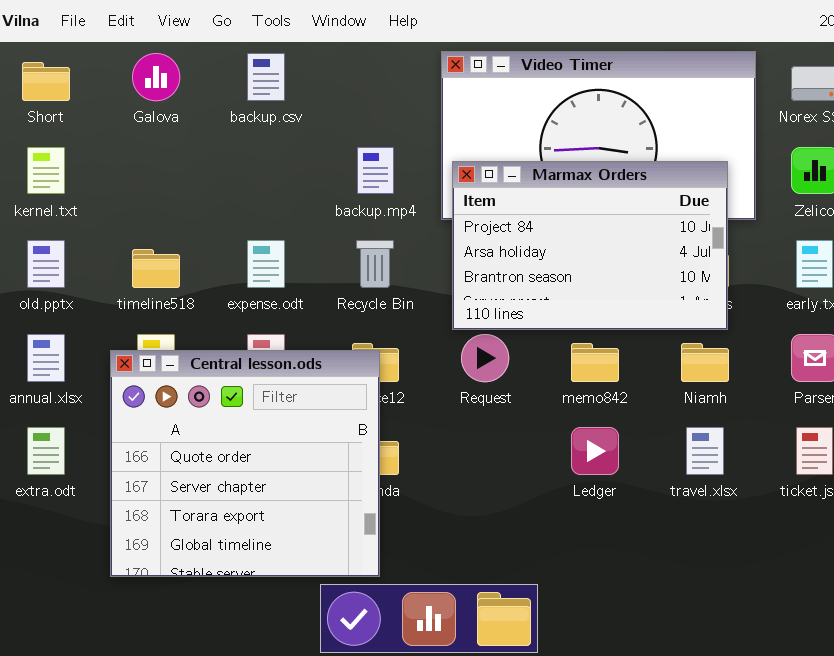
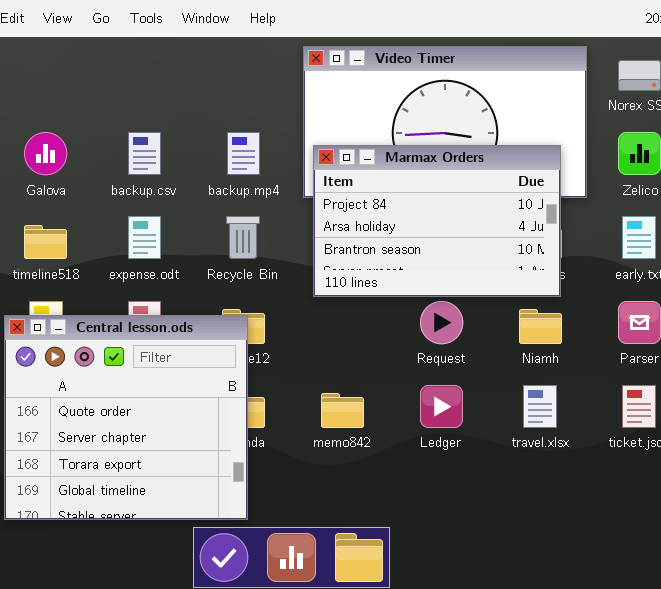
Galova: [132,53,180,101] -> [24,132,67,175], moved
backup.csv: [247,53,285,101] -> [128,132,161,175], moved
Request: [461,334,509,382] -> [420,301,463,344], moved
memo842: [571,343,619,382] -> [321,393,364,428], moved

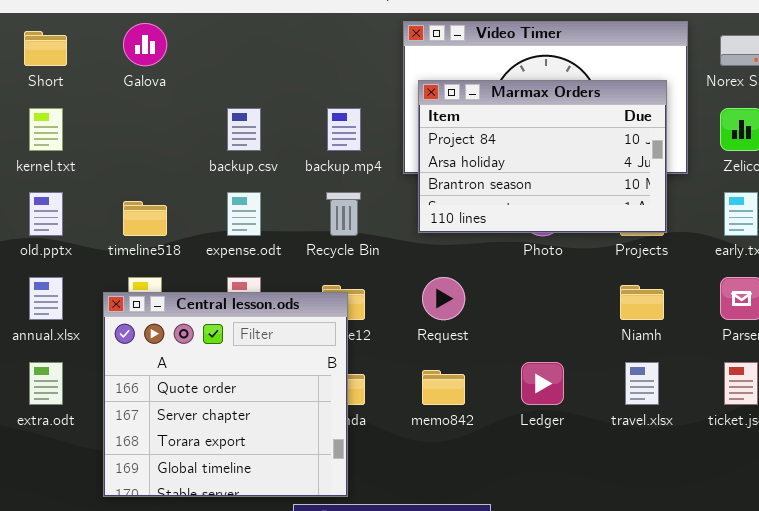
Galova: [24,132,67,175] -> [123,23,167,66], moved
Marmax Orders: [313,145,561,297] -> [418,80,667,233], moved
Request: [420,301,463,344] -> [422,277,465,320], moved

